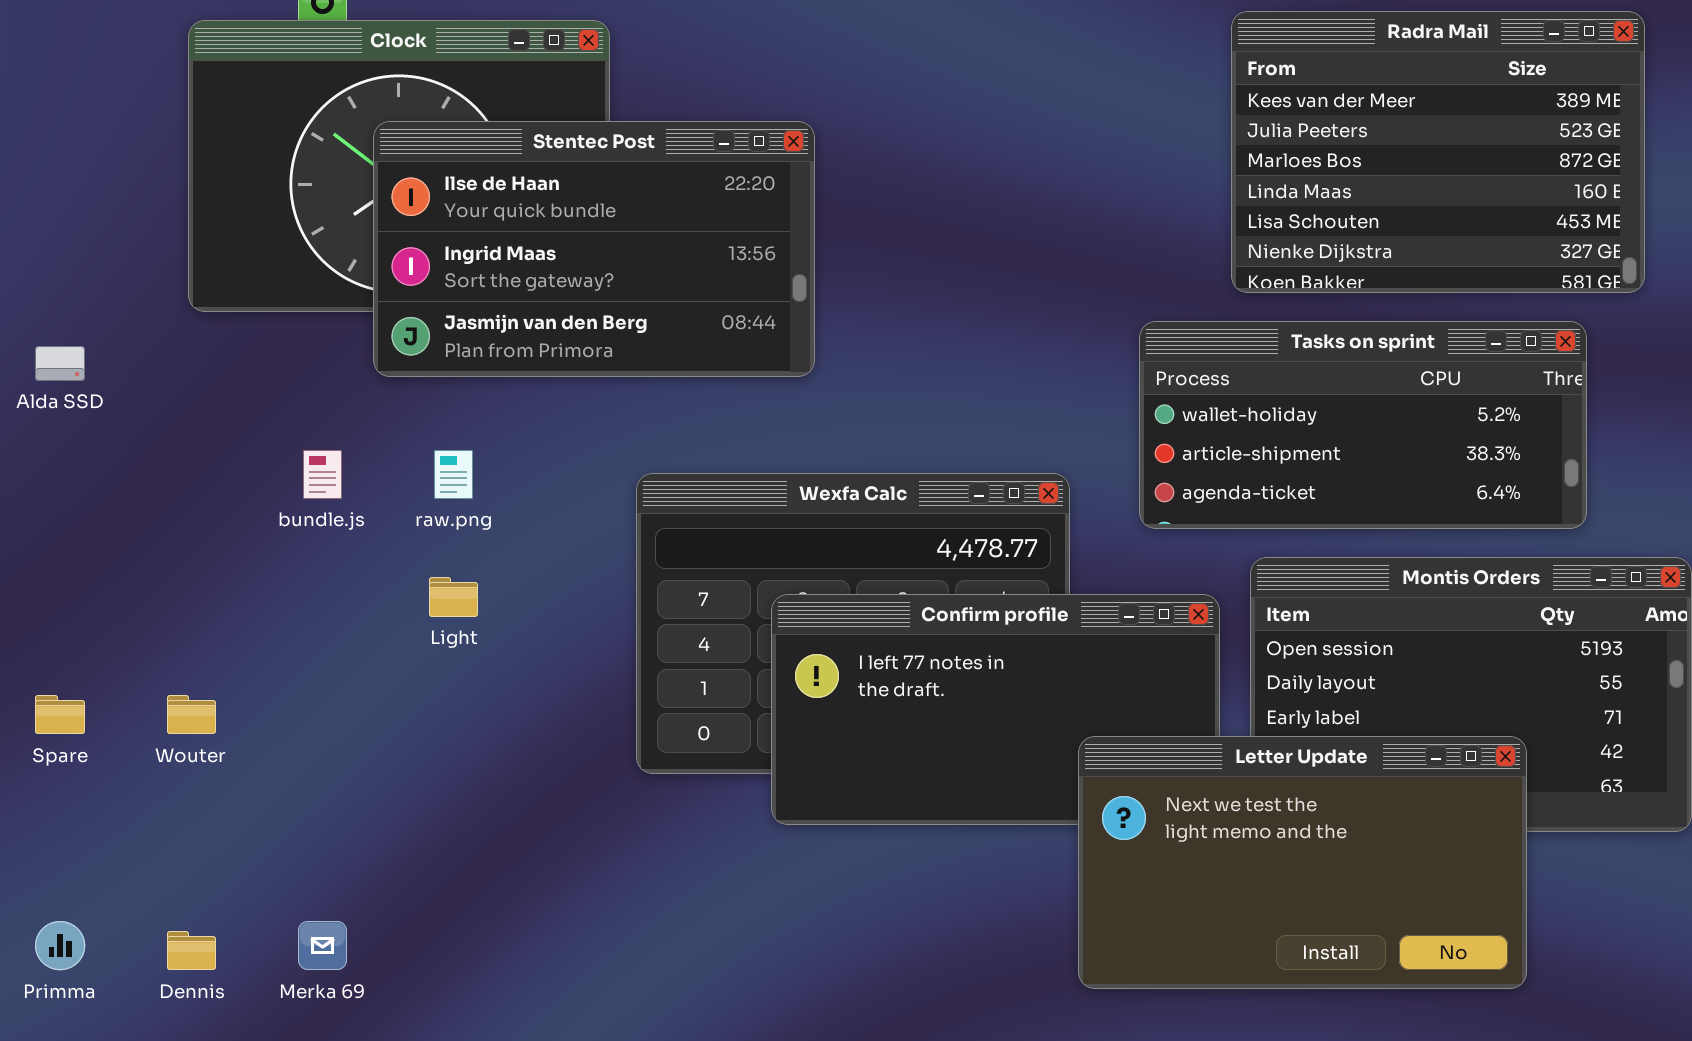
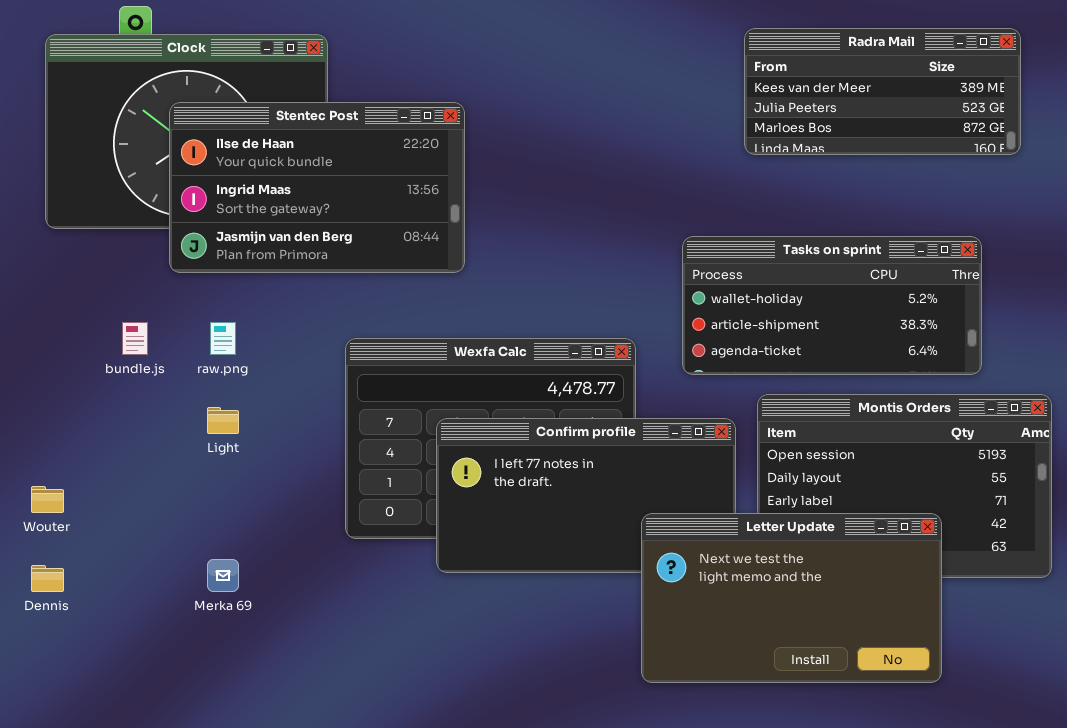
Radra Mail: [1231,11,1645,293] -> [744,28,1021,155], resized
Merka 69: [298,921,347,970] -> [207,559,239,592], moved
Dennis: [167,931,216,970] -> [31,565,64,592], moved

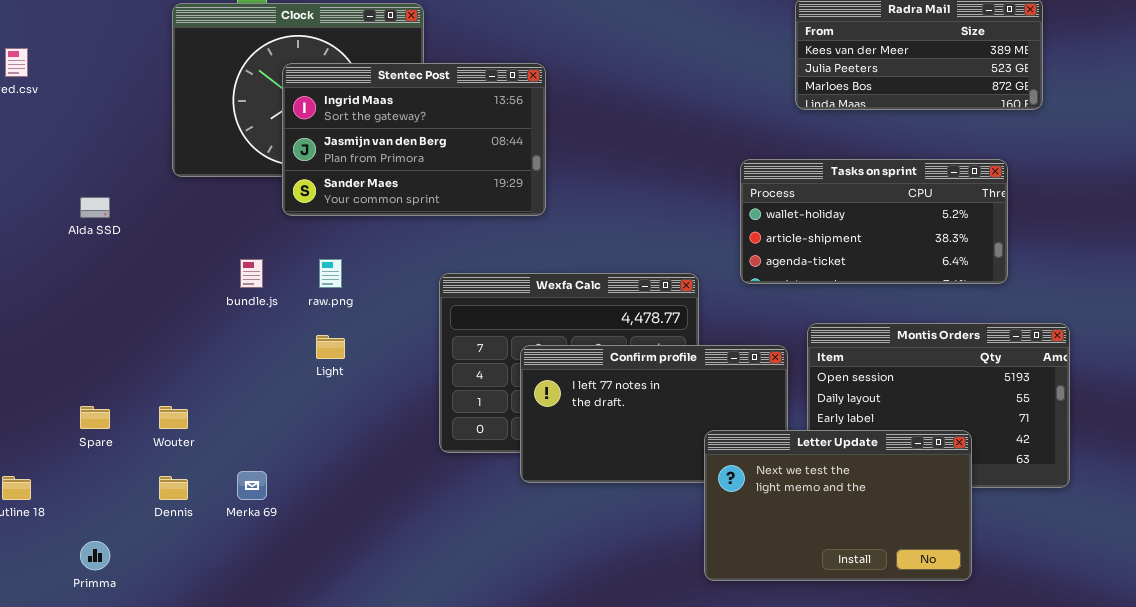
Stentec Post: [169,102,465,273] -> [282,63,546,216], scrolled down 1 row
Tasks on sprint: [682,236,982,375] -> [740,159,1008,284], moved
Merka 69: [207,559,239,592] -> [237,471,267,500], moved

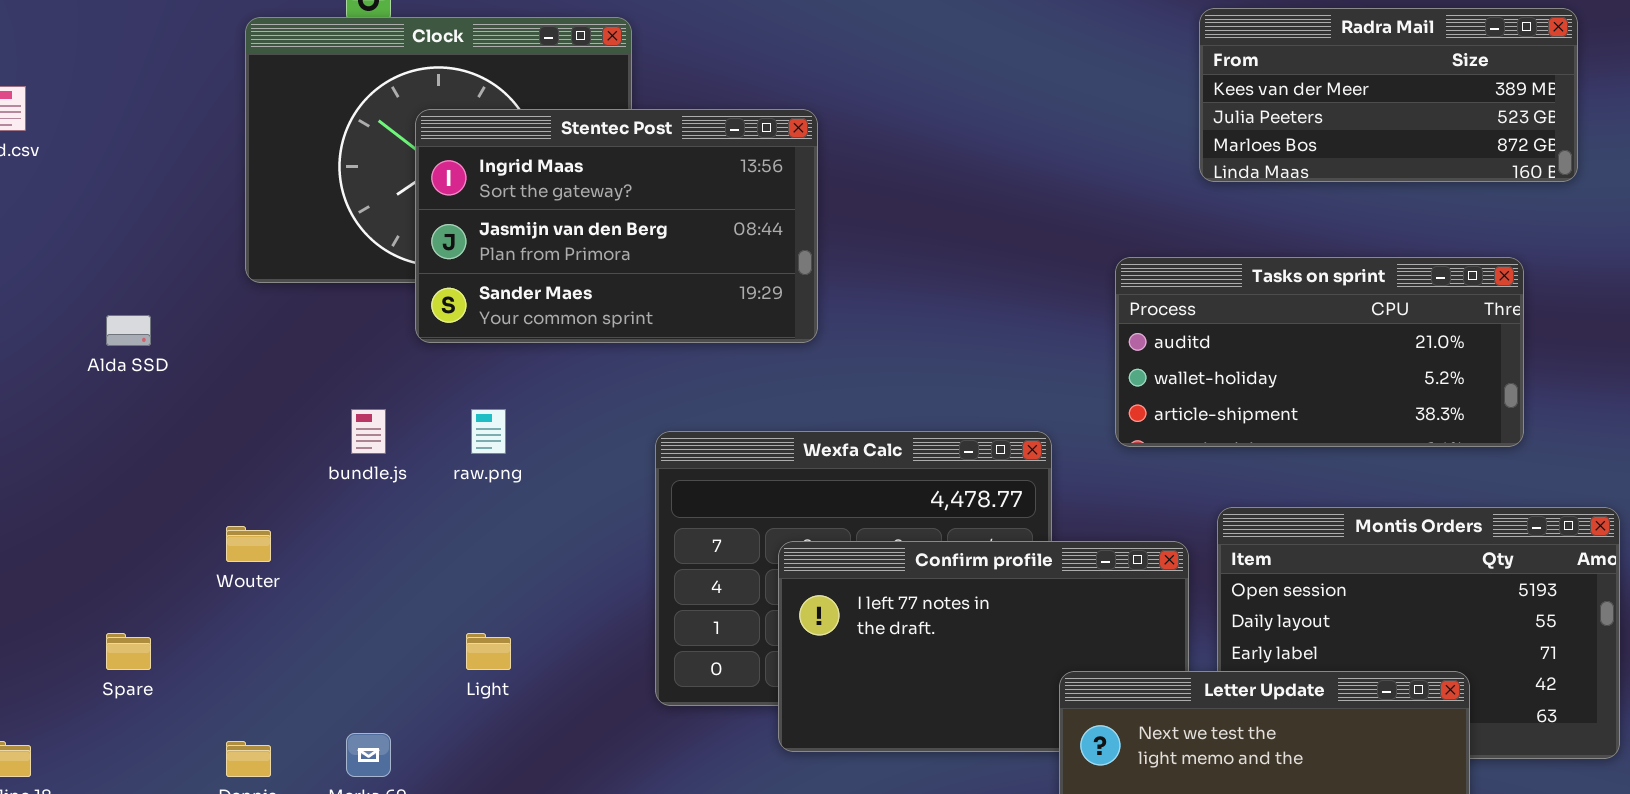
Tasks on sprint: [740,159,1008,284] -> [1115,257,1524,447], scrolled up 1 row
Light: [316,335,345,359] -> [466,633,511,670], moved
Wouter: [159,406,188,429] -> [226,526,271,562], moved

